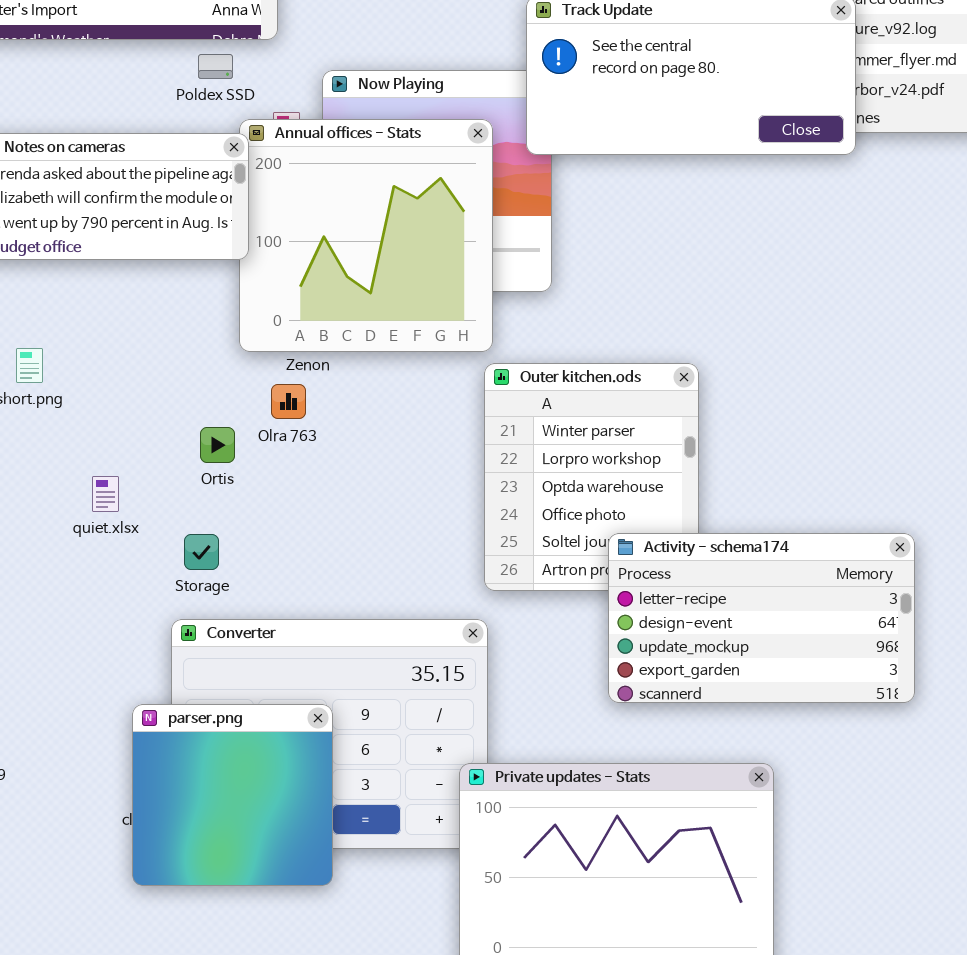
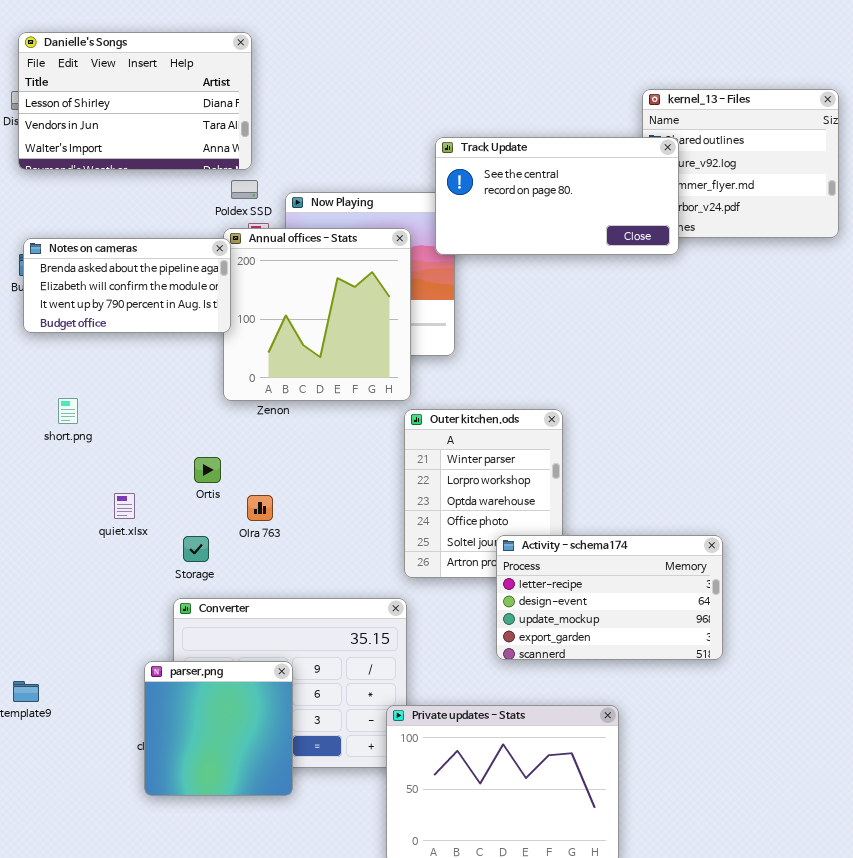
Poldex SSD: [198,54,233,79] -> [231,180,258,199], moved
Olra 763: [271,384,306,419] -> [247,495,273,521], moved

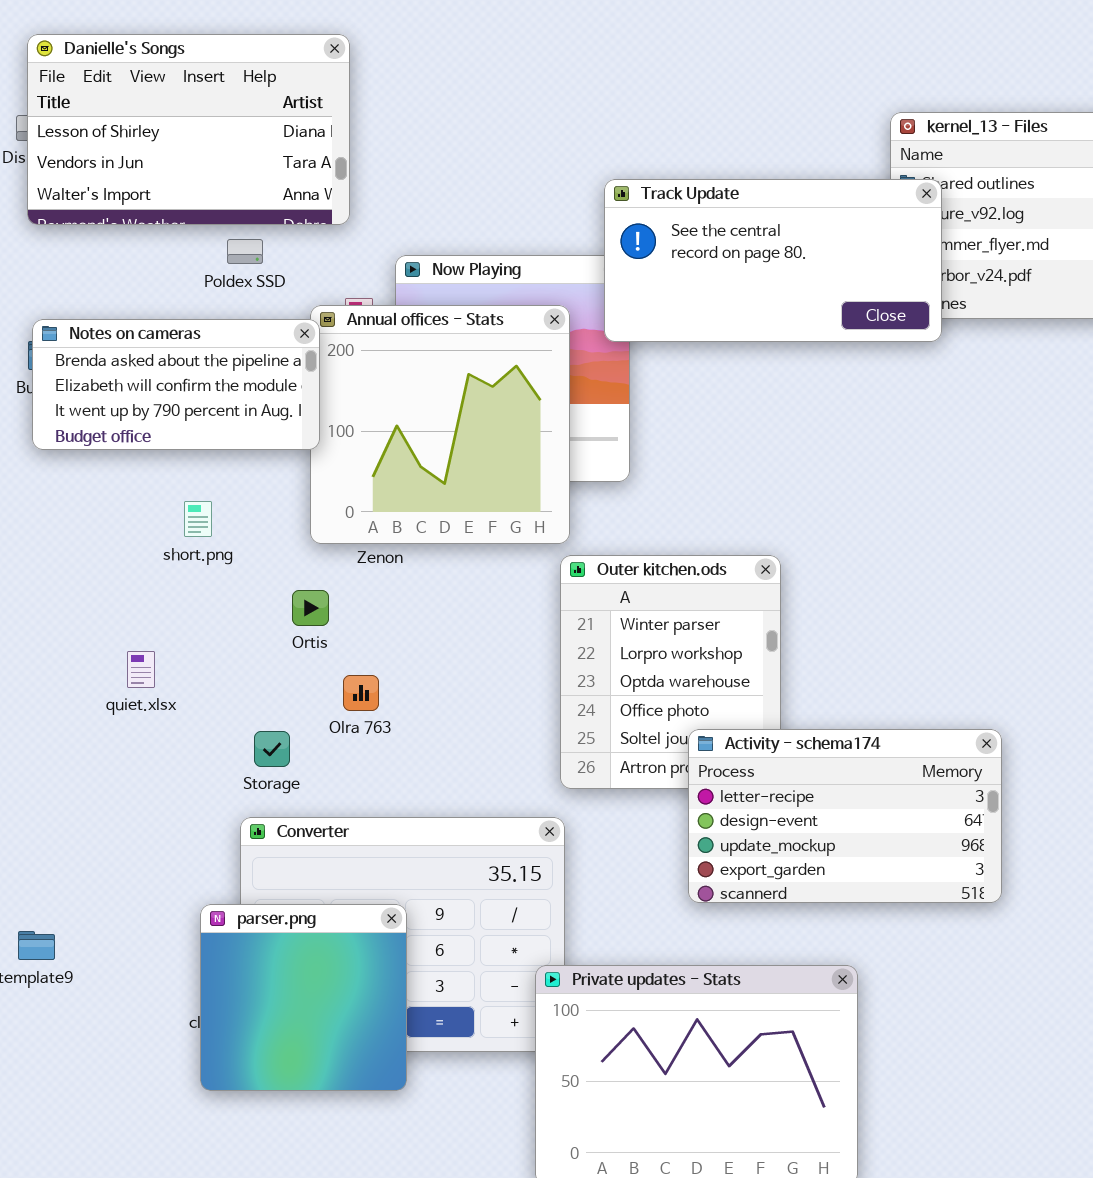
Poldex SSD: [231,180,258,199] -> [227,239,263,264], moved
short.png: [58,398,78,424] -> [184,501,212,537], moved
Ortis: [194,457,221,483] -> [292,590,329,626], moved
quiet.xlsx: [114,493,135,519] -> [127,651,155,688], moved

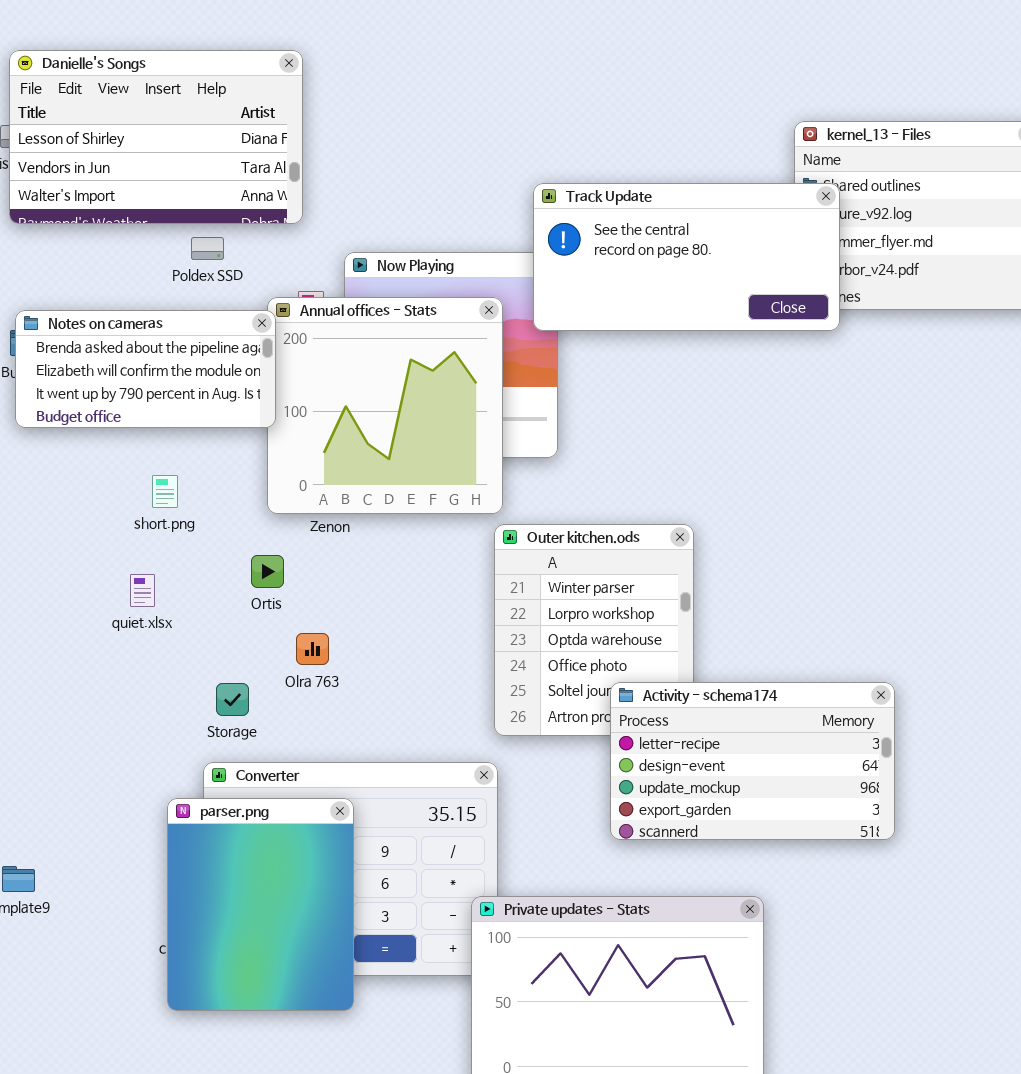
quiet.xlsx: [127,651,155,688] -> [130,574,155,607], moved
parser.png: [200,904,407,1091] -> [167,798,354,1011], resized

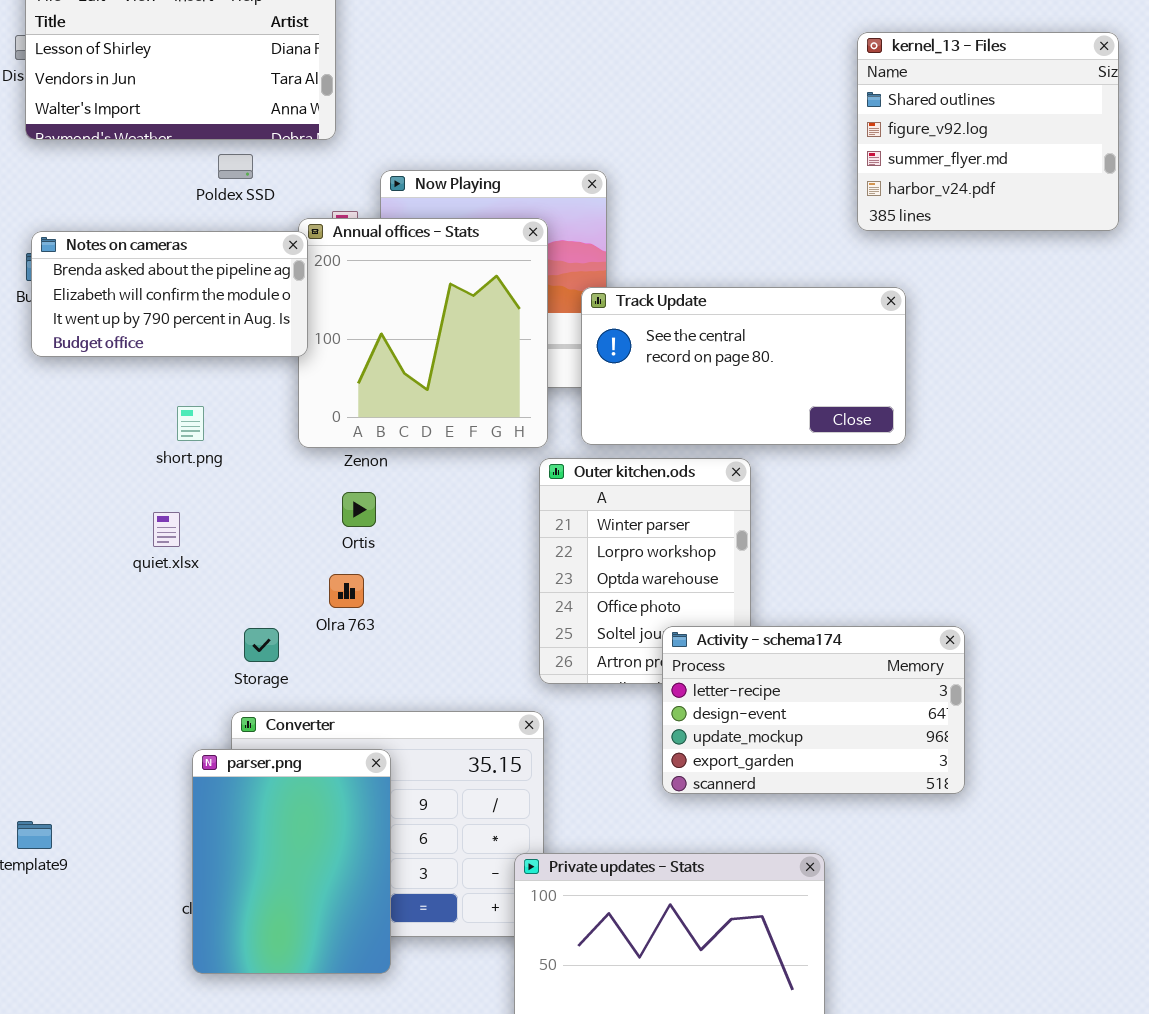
Track Update: [533,183,840,331] -> [581,287,906,445], moved
Ortis: [251,555,284,588] -> [342,492,376,527], moved

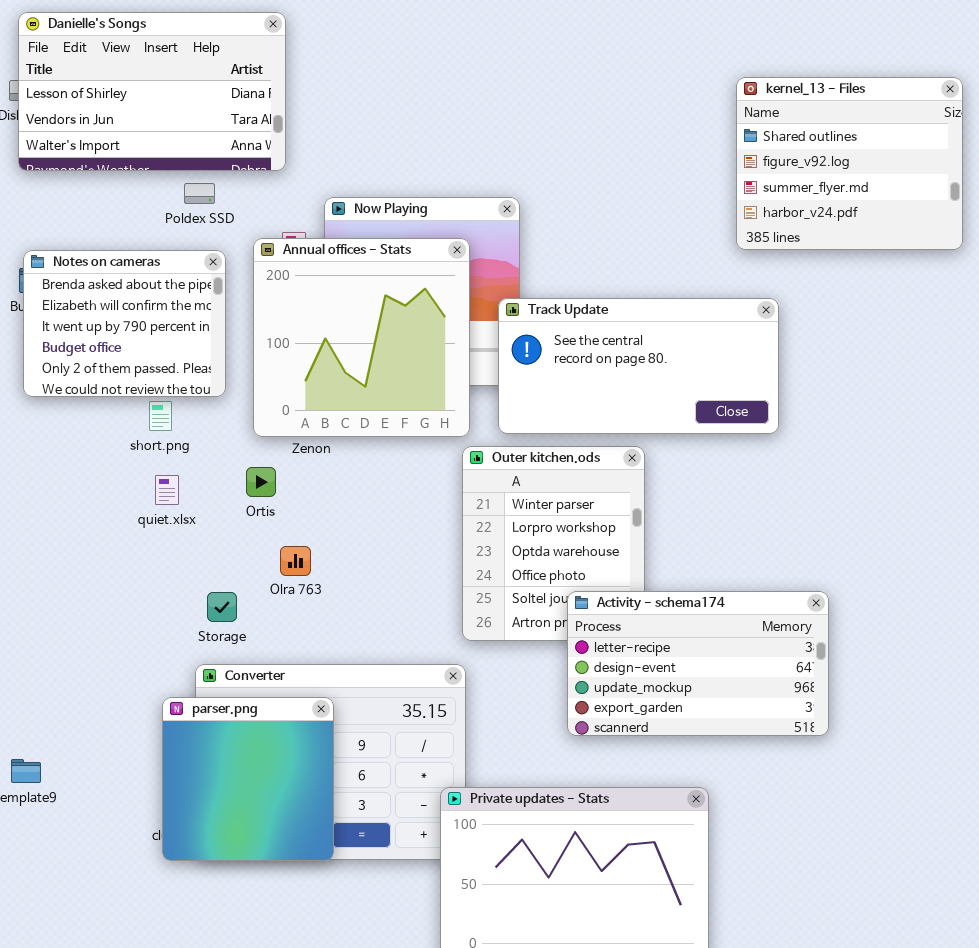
Notes on cameras: [31,231,308,357] -> [23,250,226,397], resized
Ortis: [342,492,376,527] -> [246,467,276,497], moved
quiet.xlsx: [153,512,180,547] -> [155,475,179,505], moved
parser.png: [192,749,391,974] -> [162,697,334,861], resized

